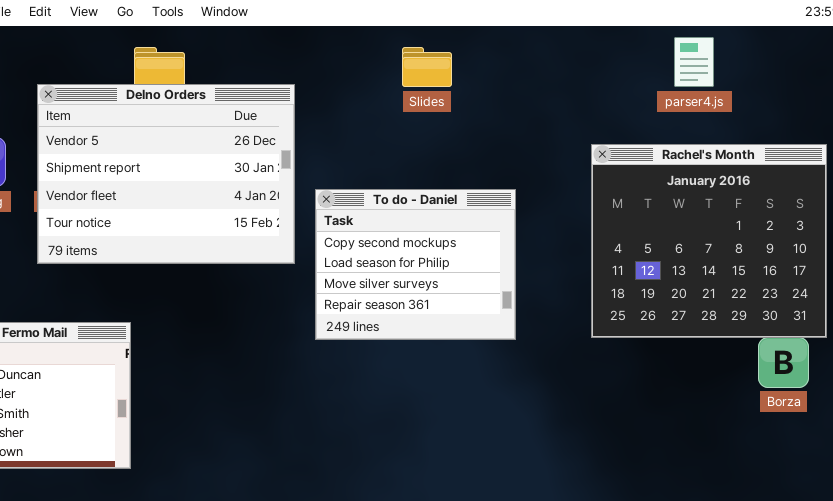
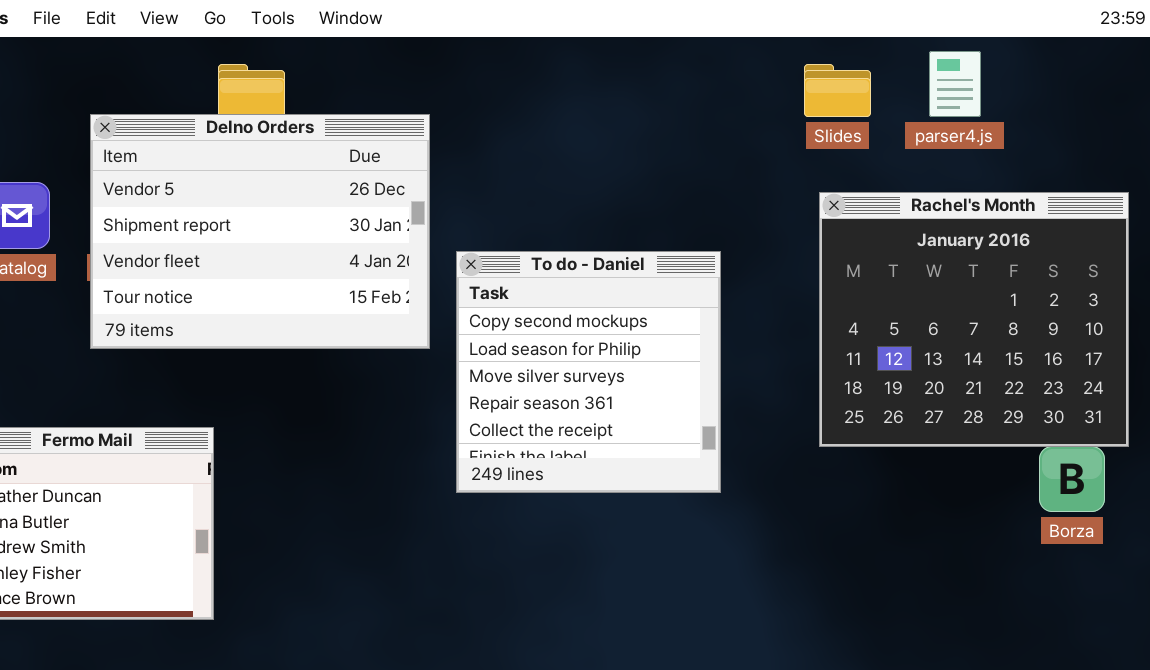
Slides: [402,47,452,87] -> [804,64,871,117], moved
To do - Daniel: [315,189,516,340] -> [456,251,721,493], resized

